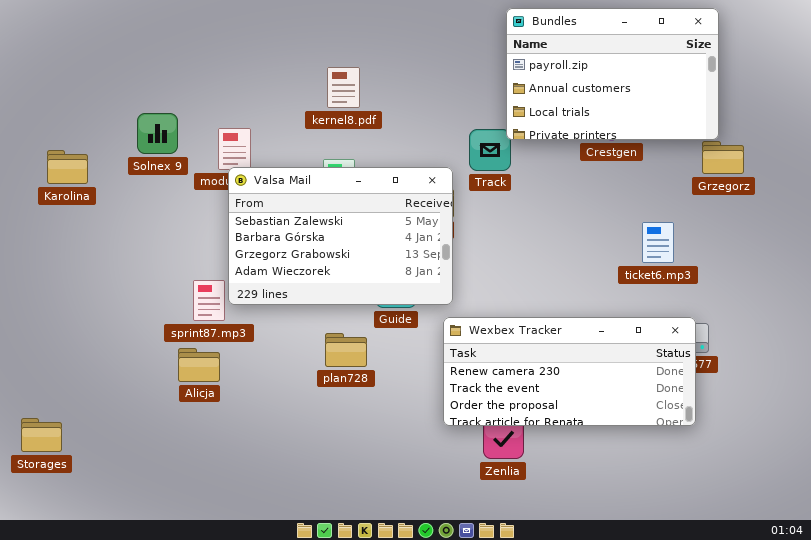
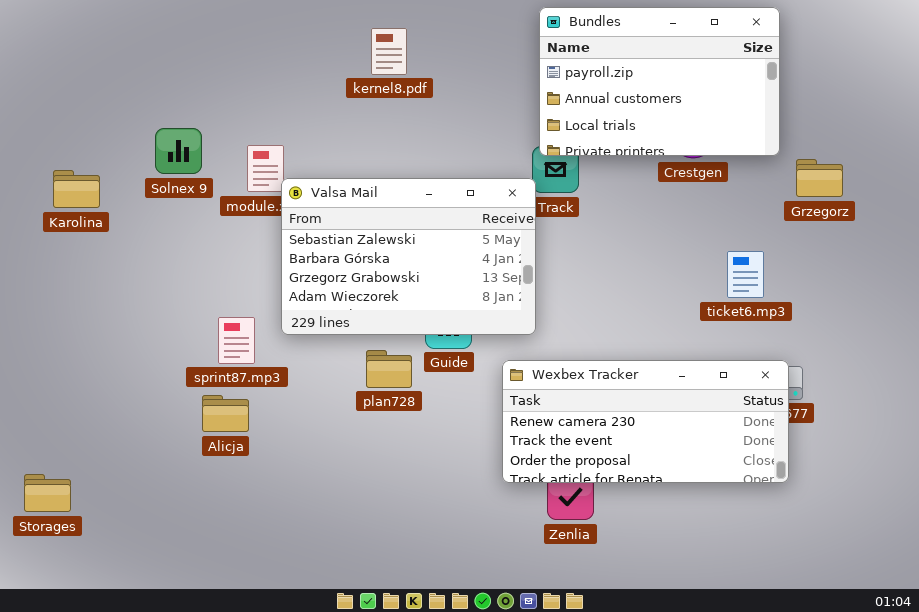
Bundles: [506,8,719,140] -> [539,7,780,156], moved
kernel8.pdf: [327,67,360,108] -> [371,28,407,75], moved
Valsa Mail: [228,167,453,305] -> [281,178,536,335], moved
plan728: [325,333,367,367] -> [366,350,412,388], moved

